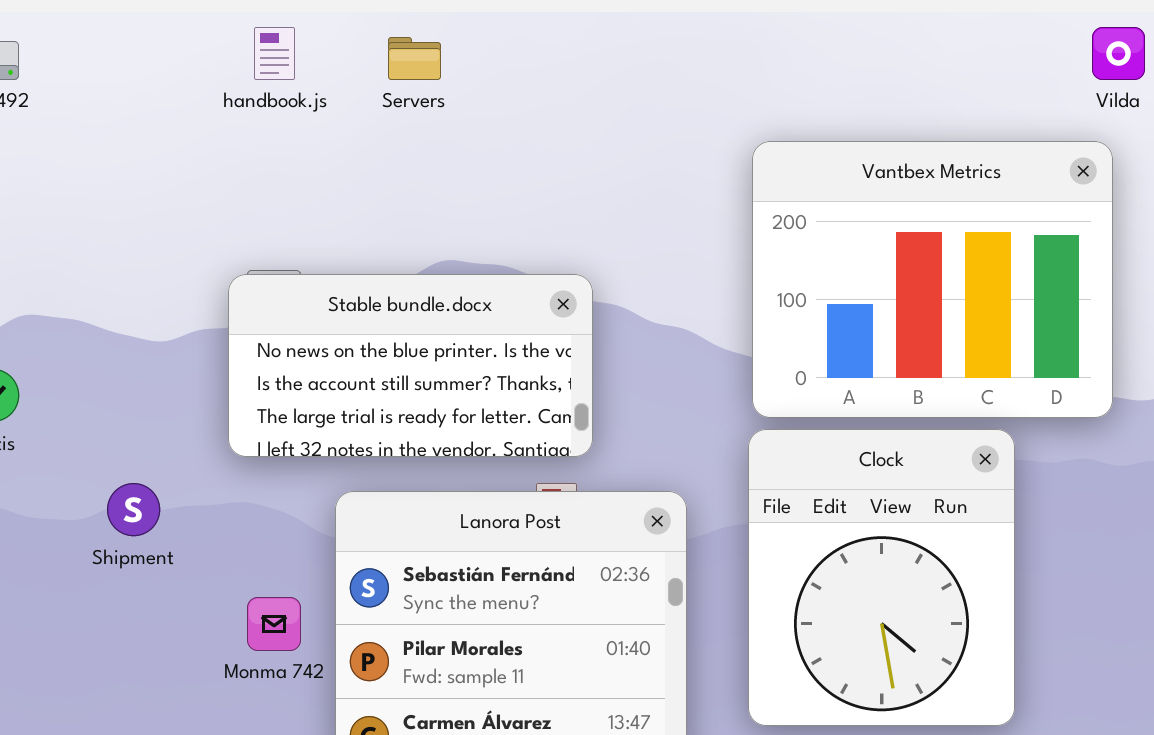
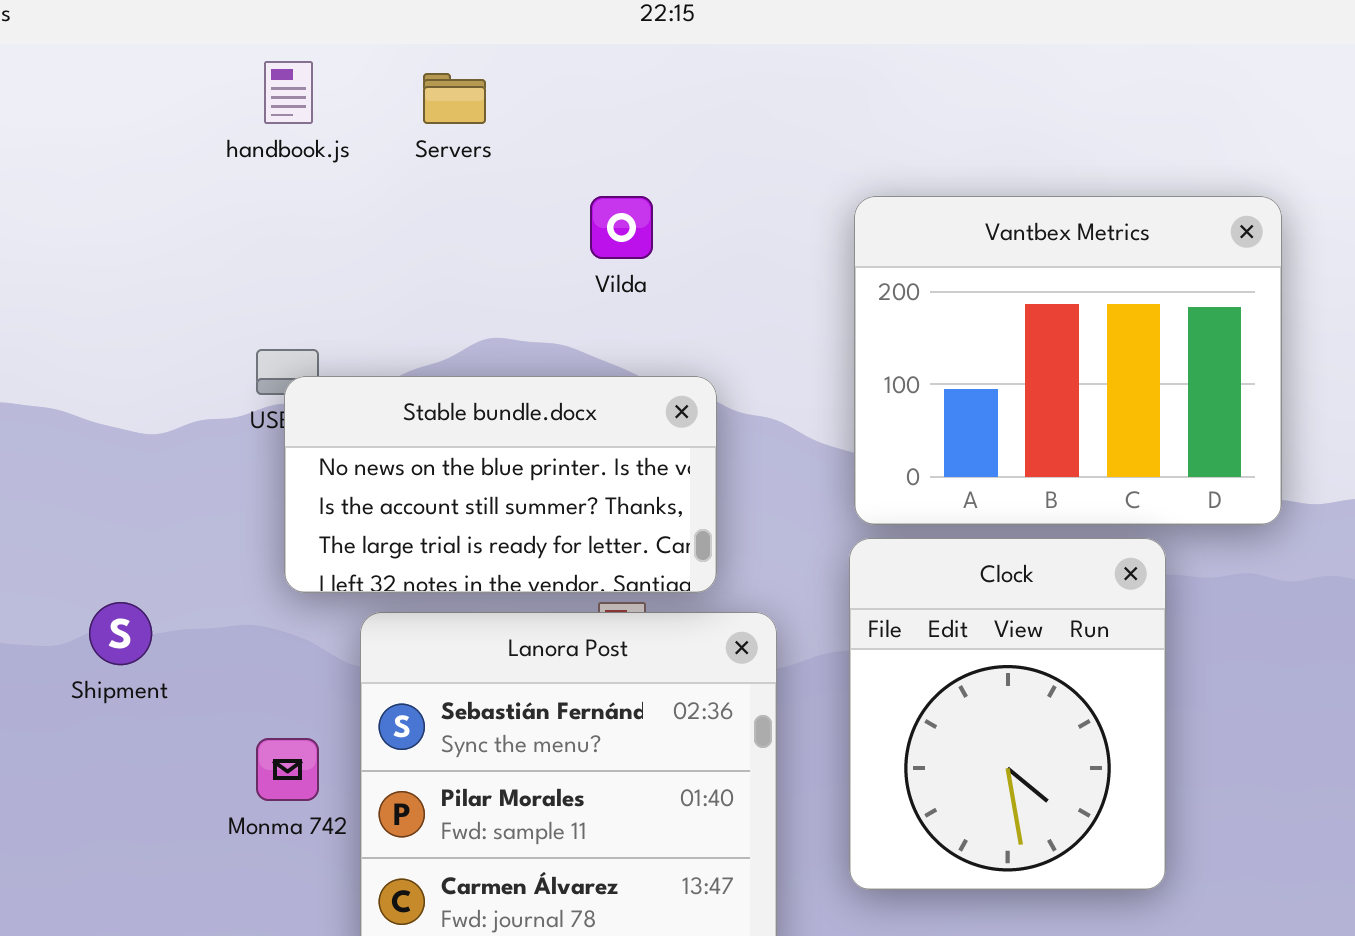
Vilda: [1092,27,1145,80] -> [590,196,653,259], moved
Stable bundle.docx: [228,274,593,457] -> [284,376,717,593], moved

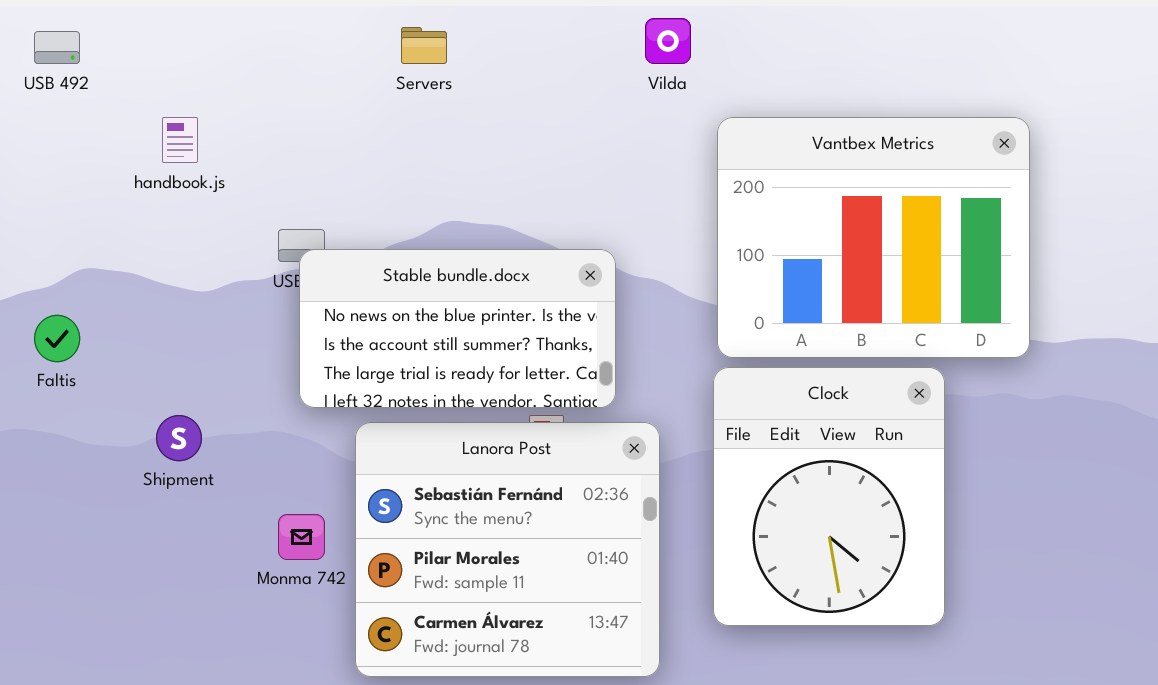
handbook.js: [264,61,313,124] -> [162,117,198,163], moved
Vilda: [590,196,653,259] -> [645,18,691,64], moved

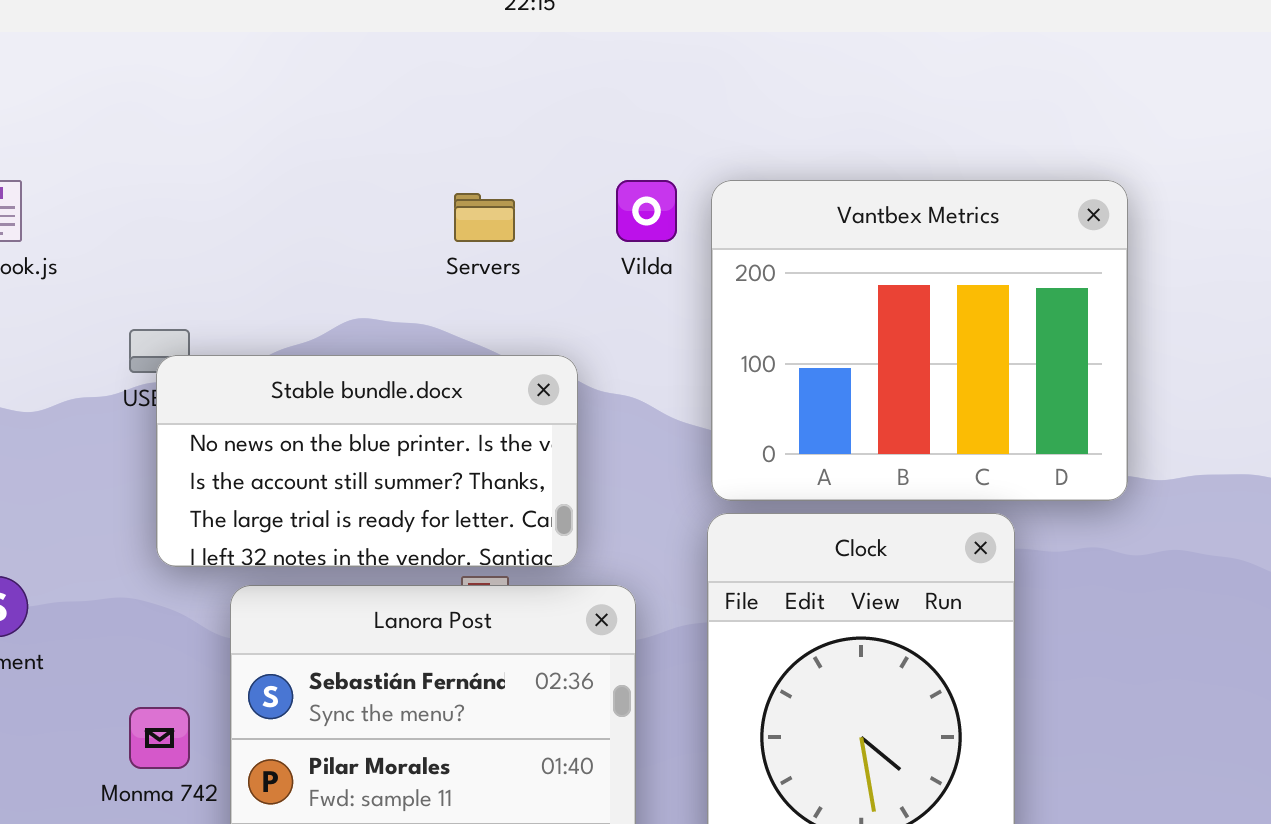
Vilda: [645,18,691,64] -> [616,180,677,242], moved
Servers: [401,27,447,64] -> [454,193,515,242], moved

